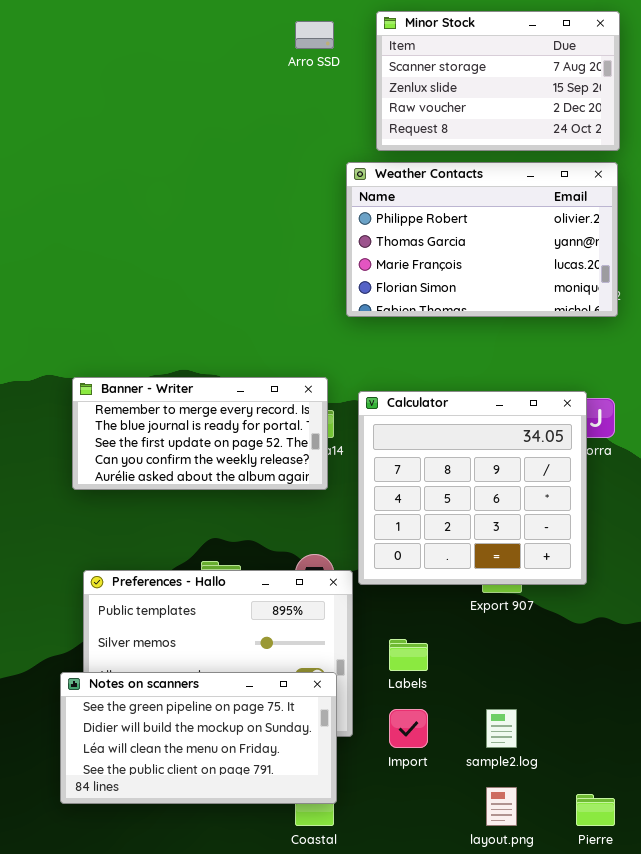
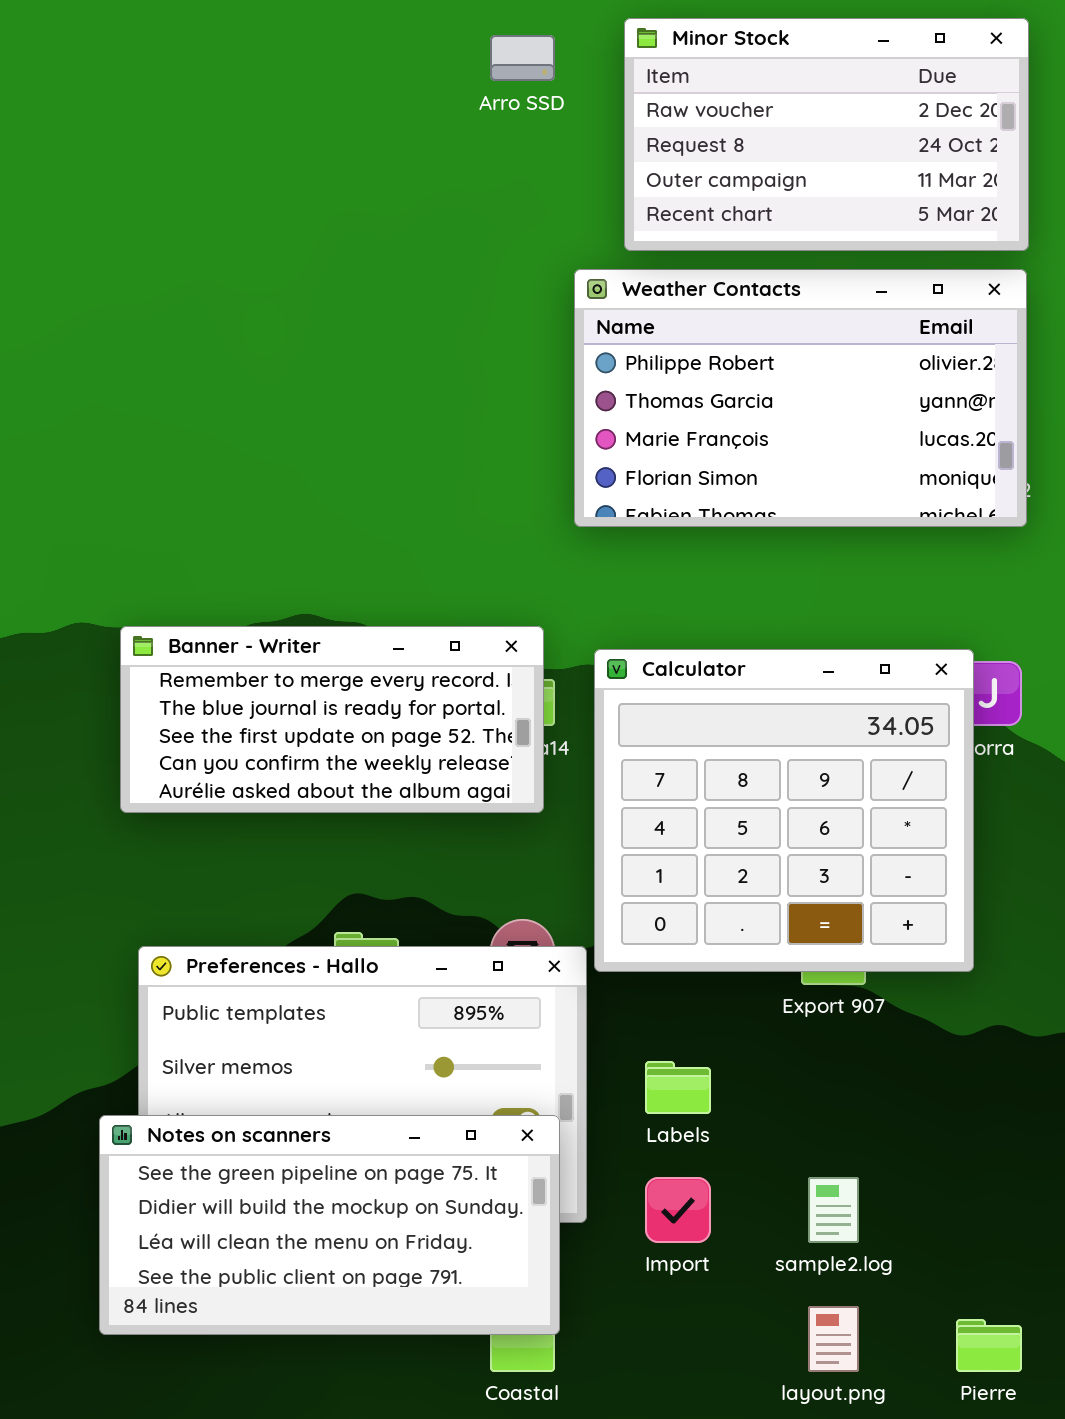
Minor Stock: [376,11,620,151] -> [624,18,1029,251], scrolled down 2 rows

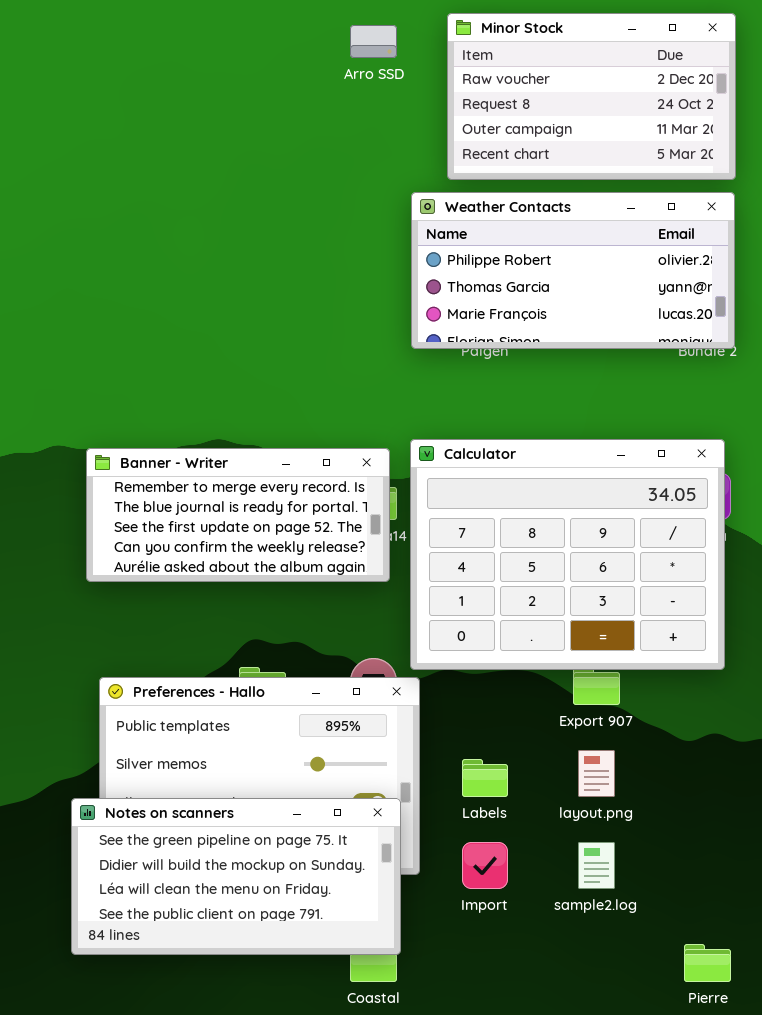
Weather Contacts: [574,269,1027,527] -> [411,192,735,349], resized
Calculator: [594,649,974,972] -> [410,439,725,670], moved, resized
layout.png: [808,1306,859,1372] -> [578,750,615,797], moved

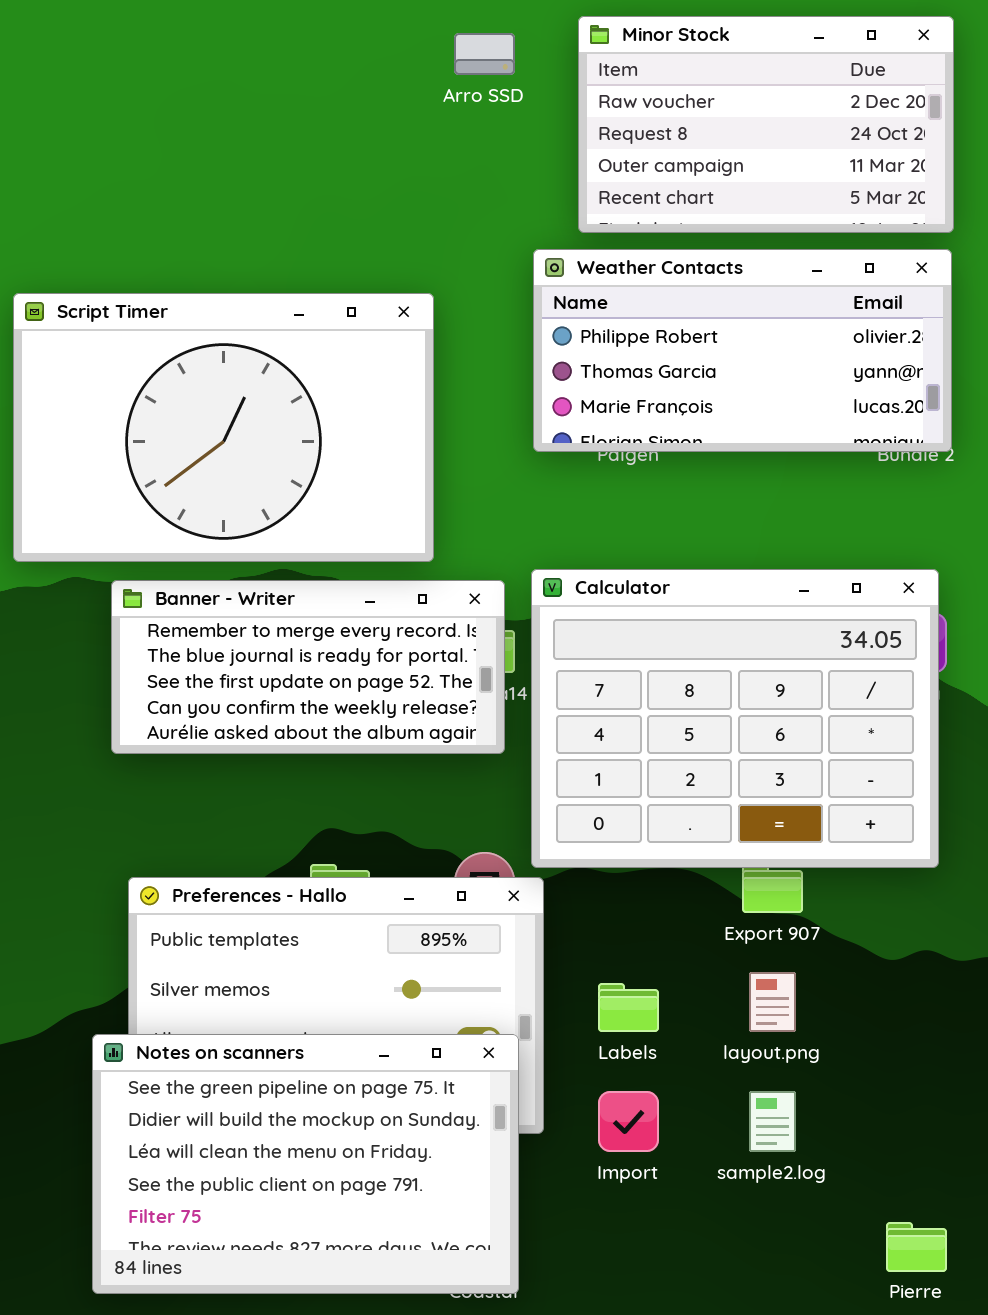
Script Timer: none -> [13,293,434,562], opened
Notes on scanners: [71,798,401,955] -> [92,1034,519,1294], resized

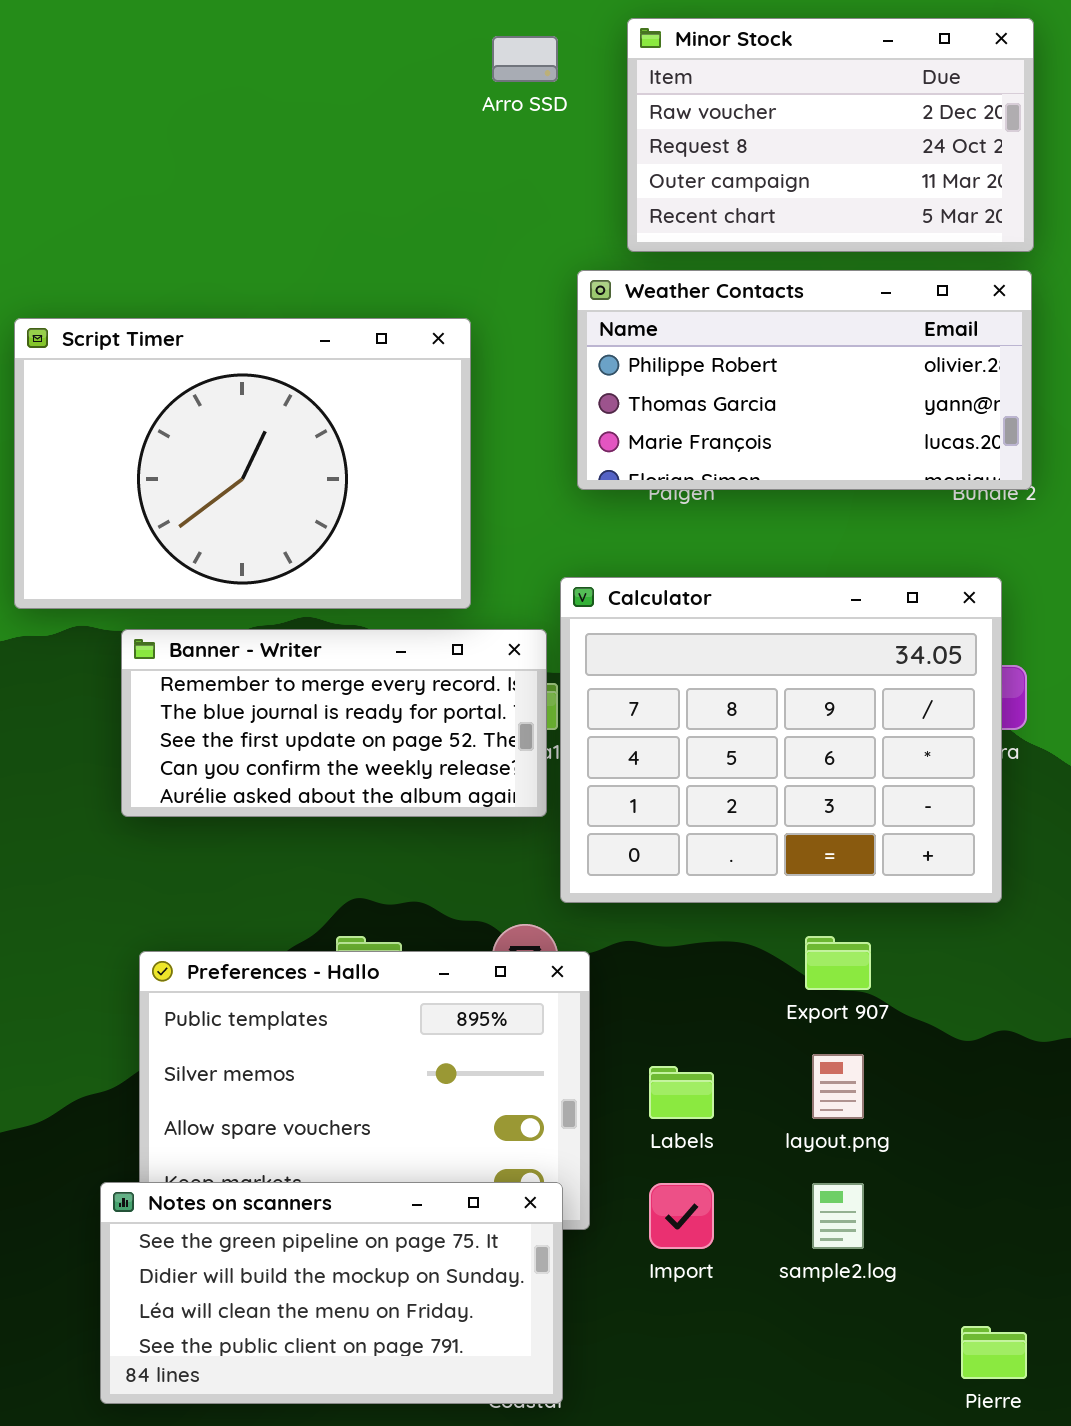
Calculator: [531,569,939,868] -> [560,577,1002,903], moved
Notes on scanners: [92,1034,519,1294] -> [100,1182,563,1404], resized

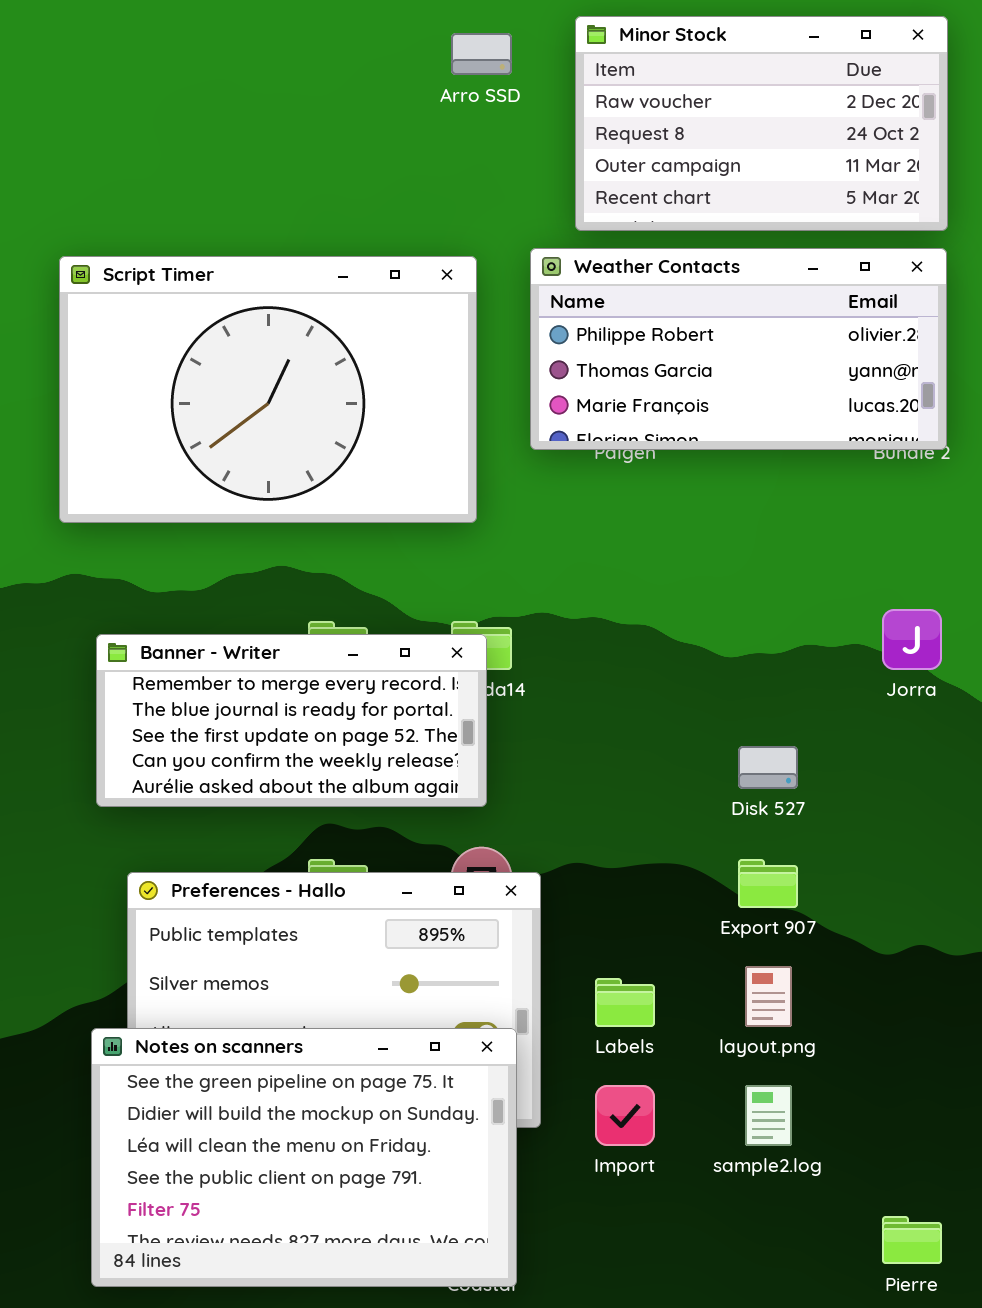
Script Timer: [14,318,471,609] -> [59,256,477,523], moved
Calculator: [560,577,1002,903] -> none, closed
Banner - Writer: [121,629,547,817] -> [96,634,487,807], moved
Notes on scanners: [100,1182,563,1404] -> [91,1028,517,1287], resized

